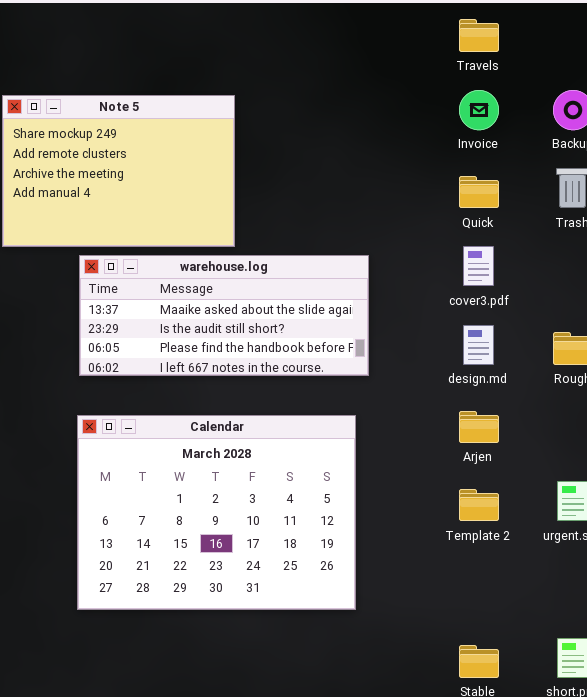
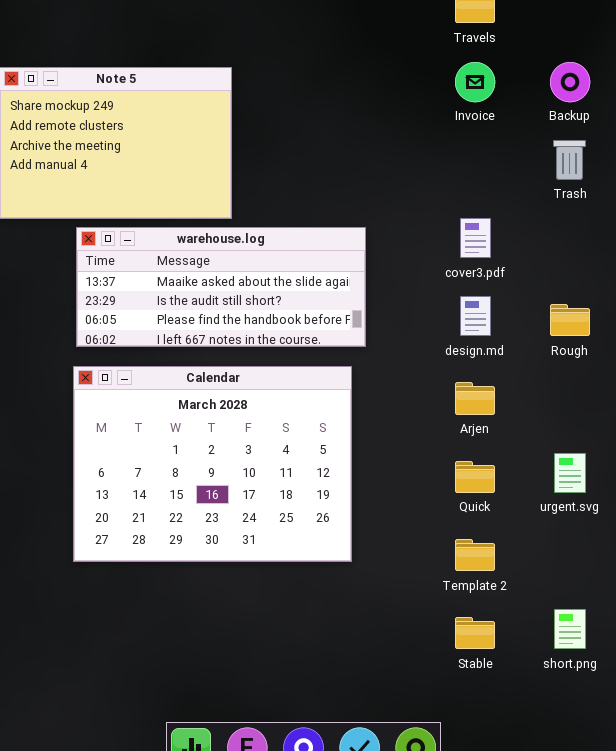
Quick: [459,176,499,208] -> [455,461,495,493], moved
Calendar: [77,415,356,610] -> [73,366,352,562], moved
Template 2: [459,489,499,521] -> [455,539,495,571], moved

